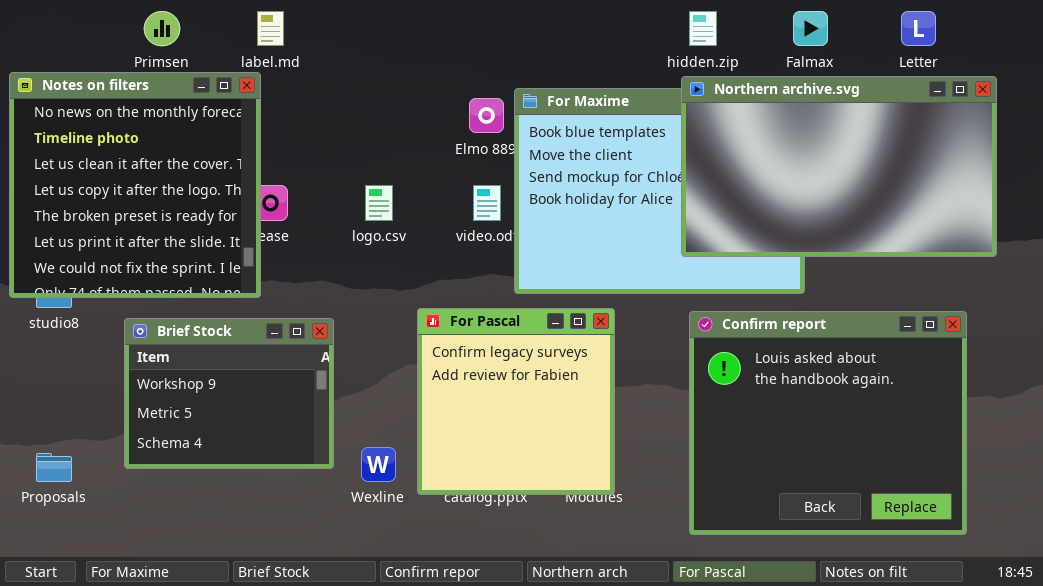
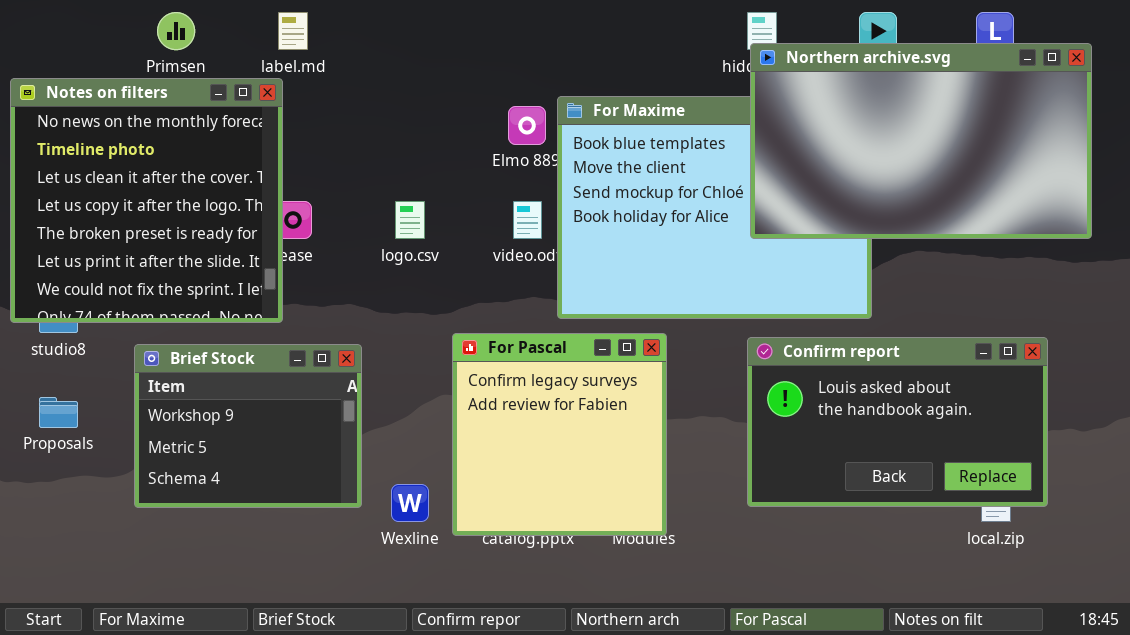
Northern archive.svg: [681,76,997,257] -> [750,43,1092,239], moved
Confirm report: [689,311,967,535] -> [747,337,1048,507], resized
Proposals: [36,453,72,482] -> [39,397,78,428], moved

